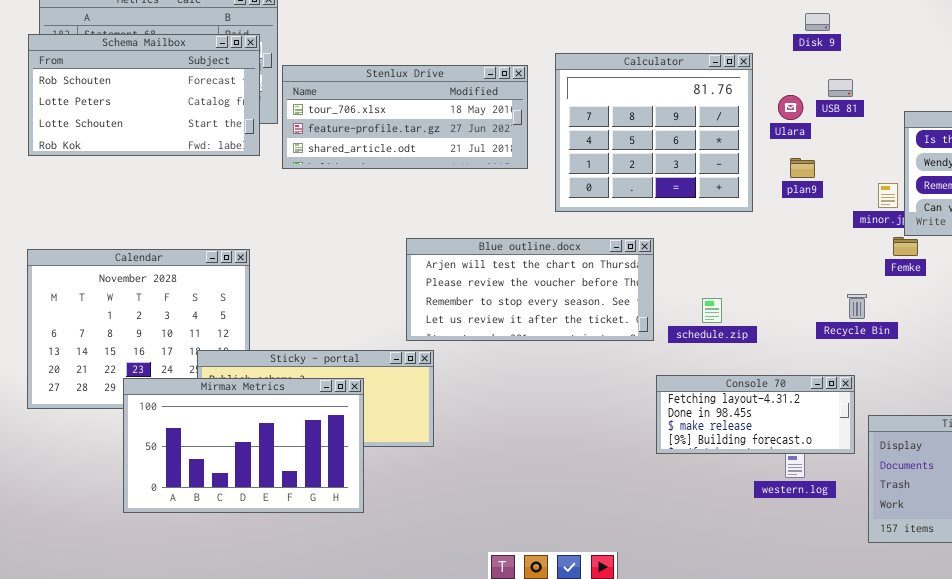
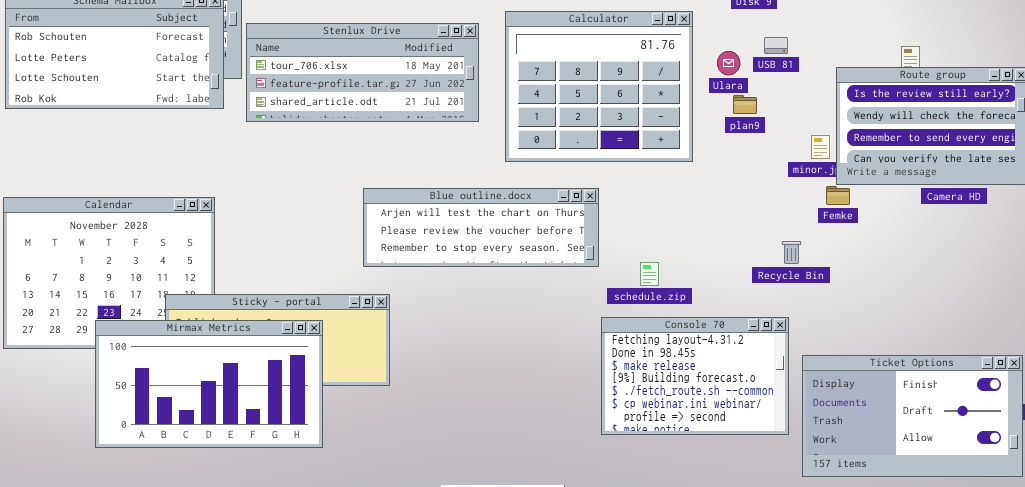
plan9: [790,158,815,178] -> [733,95,757,114], moved
Blue outline.docx: [406,238,654,341] -> [363,188,599,267], resized
schedule.zip: [702,298,722,323] -> [640,262,659,286], moved
Console 70: [656,375,855,454] -> [601,317,789,435], resized

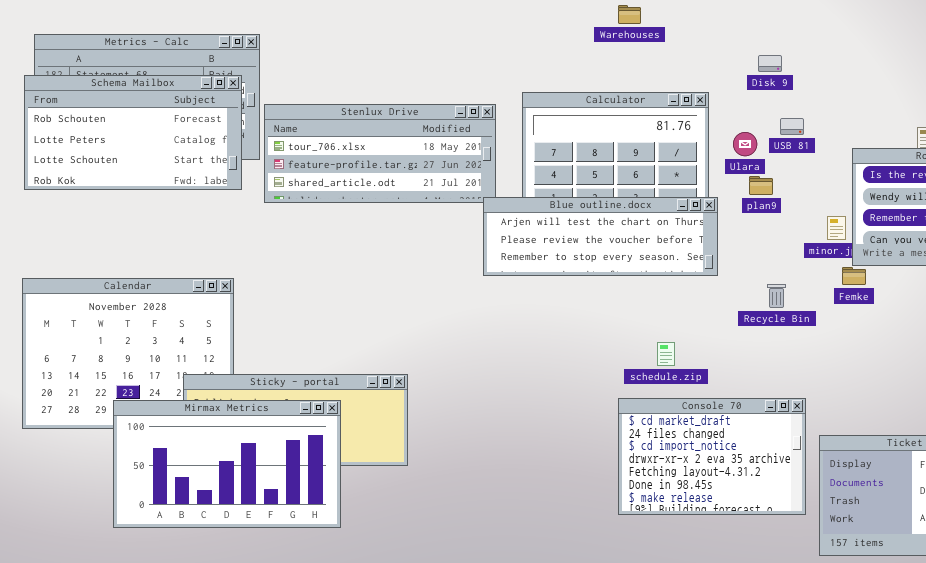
Blue outline.docx: [363,188,599,267] -> [483,197,718,276], moved
Recycle Bin: [782,241,801,264] -> [767,284,786,308], moved
Console 70: [601,317,789,435] -> [618,398,806,515], scrolled up 4 rows

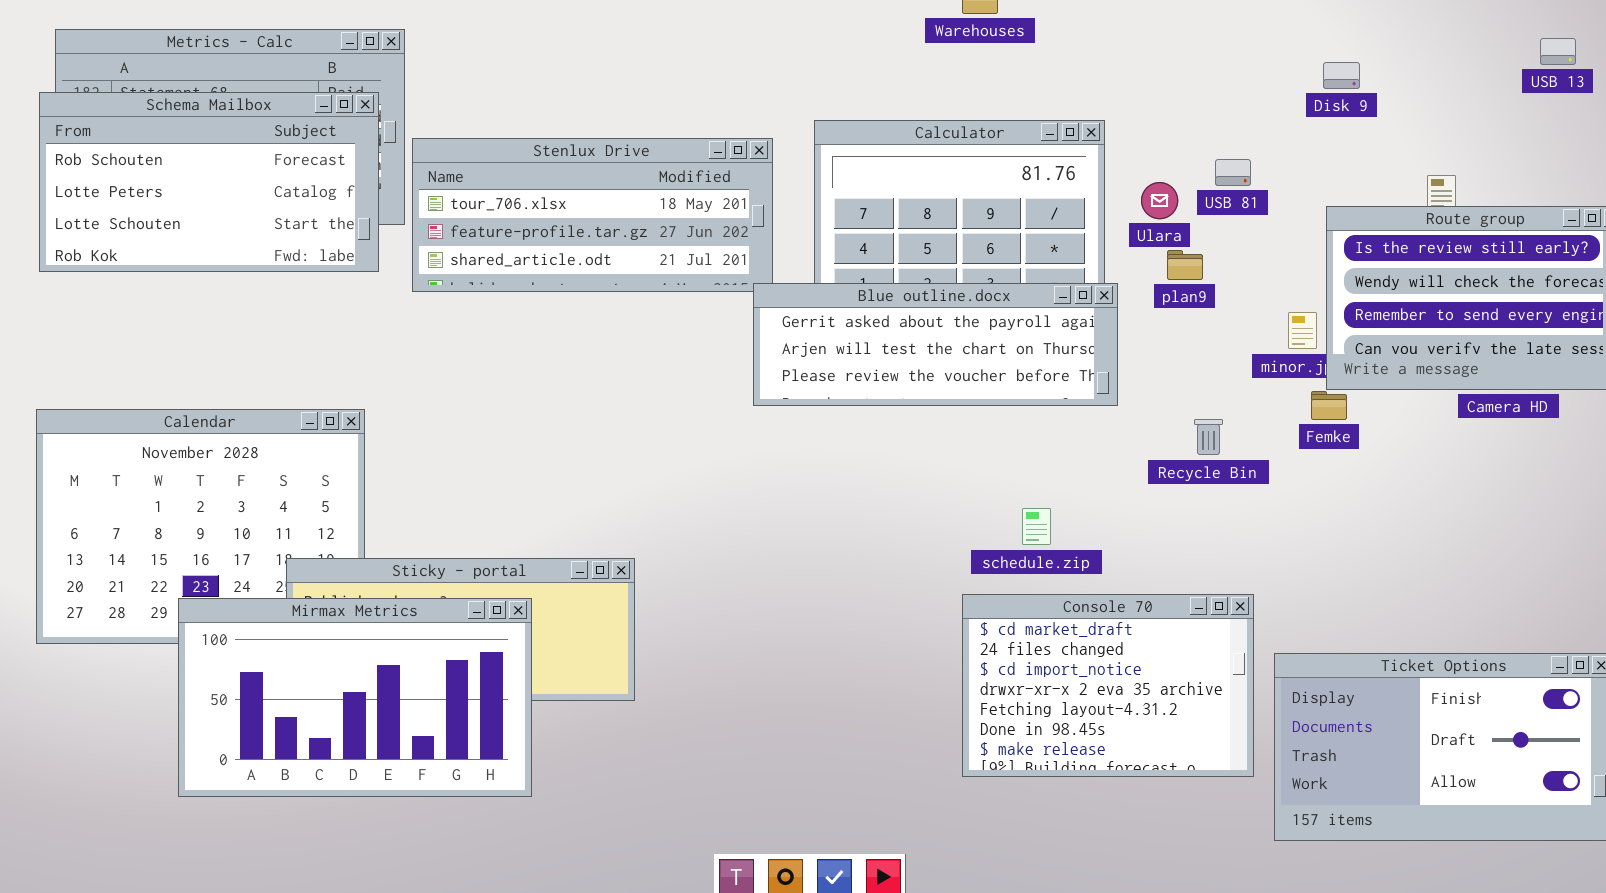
Disk 9: [758,55,782,72] -> [1323,62,1360,89], moved
Blue outline.docx: [483,197,718,276] -> [753,283,1118,406], scrolled up 1 row

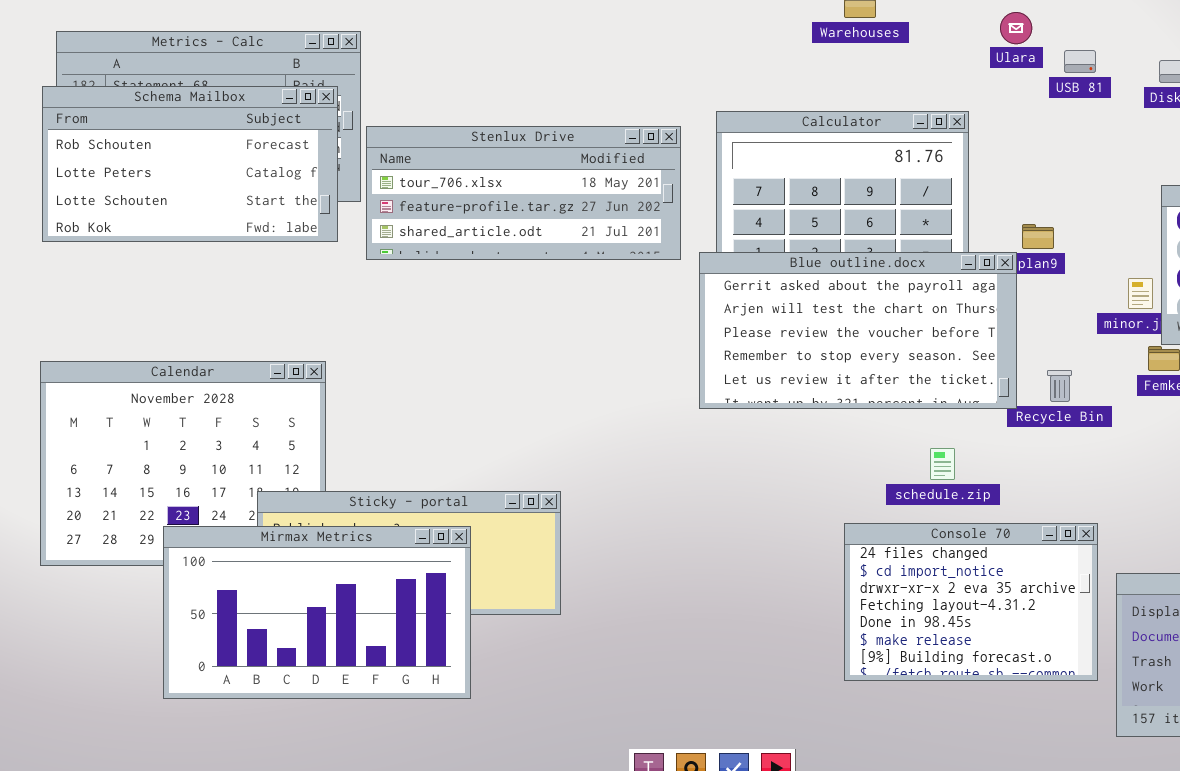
USB 81: [1215,159,1251,186] -> [1064,50,1096,73], moved
Ulara: [1141,182,1178,219] -> [1000,12,1032,44], moved
Blue outline.docx: [753,283,1118,406] -> [699,252,1017,409], moved, resized
schedule.zip: [1022,508,1051,545] -> [930,448,955,480], moved
Console 70: [962,594,1254,777] -> [844,523,1098,681], scrolled down 1 row

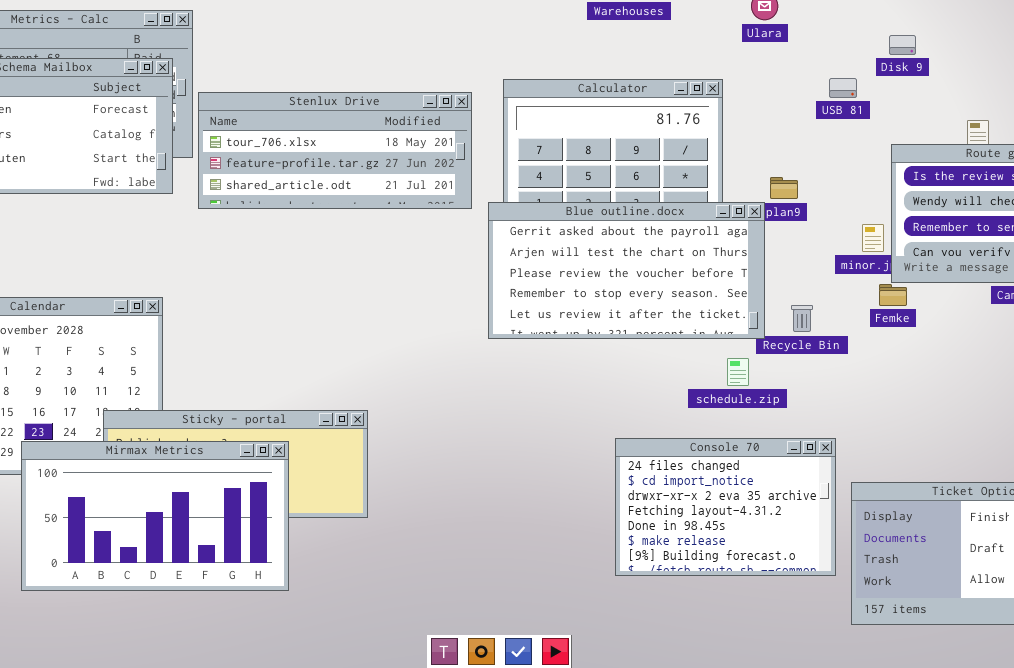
USB 81: [1064,50,1096,73] -> [829,78,857,98], moved
schedule.zip: [930,448,955,480] -> [727,358,749,386], moved

